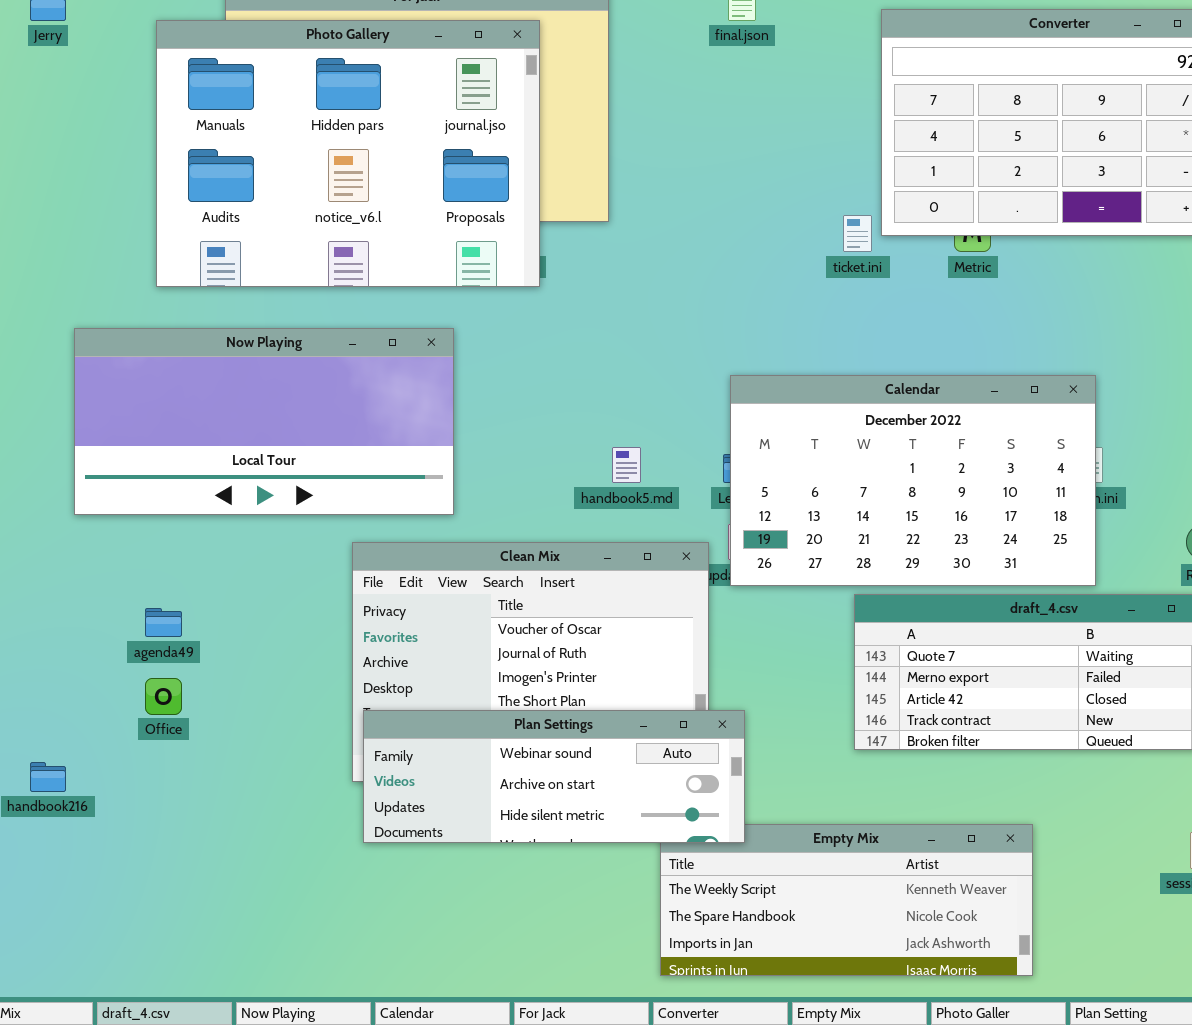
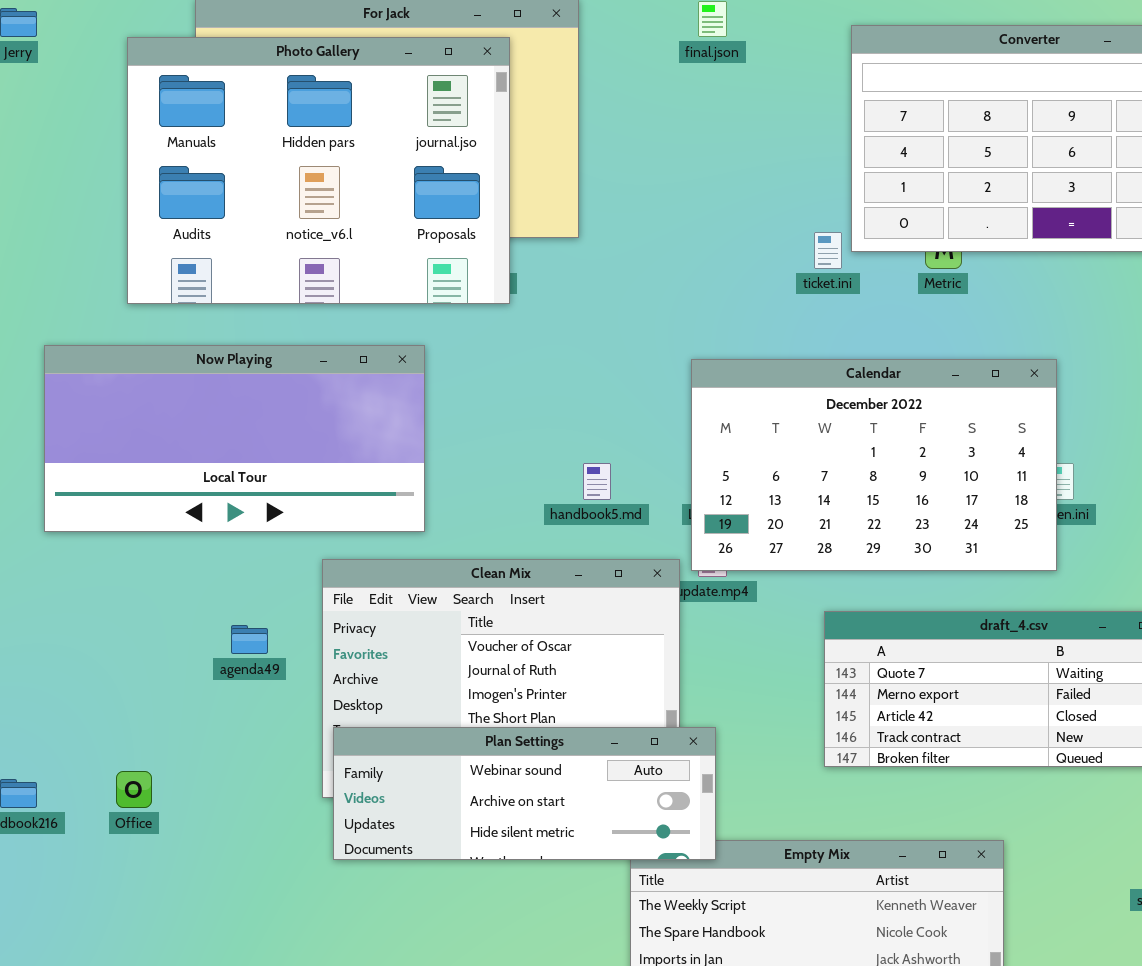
Calendar: [730,375,1096,586] -> [691,359,1057,571], moved
agenda49: [145,608,182,637] -> [231,625,268,654], moved
Office: [145,678,182,715] -> [116,771,152,808], moved

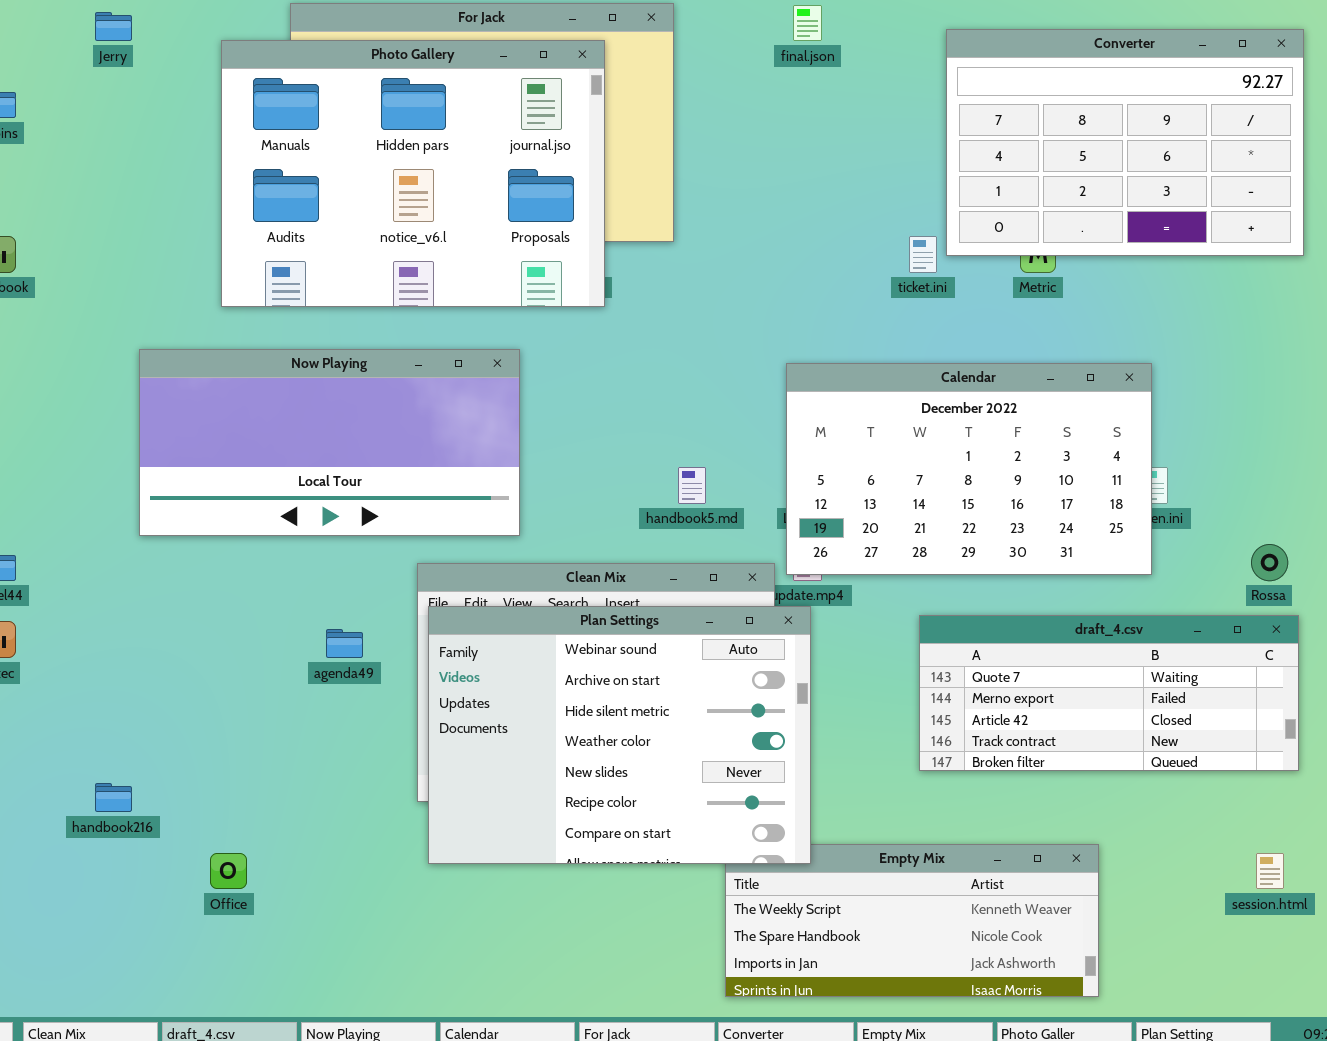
Plan Settings: [333,727,716,860] -> [428,606,811,864], resized
Office: [116,771,152,808] -> [210,853,247,889], moved

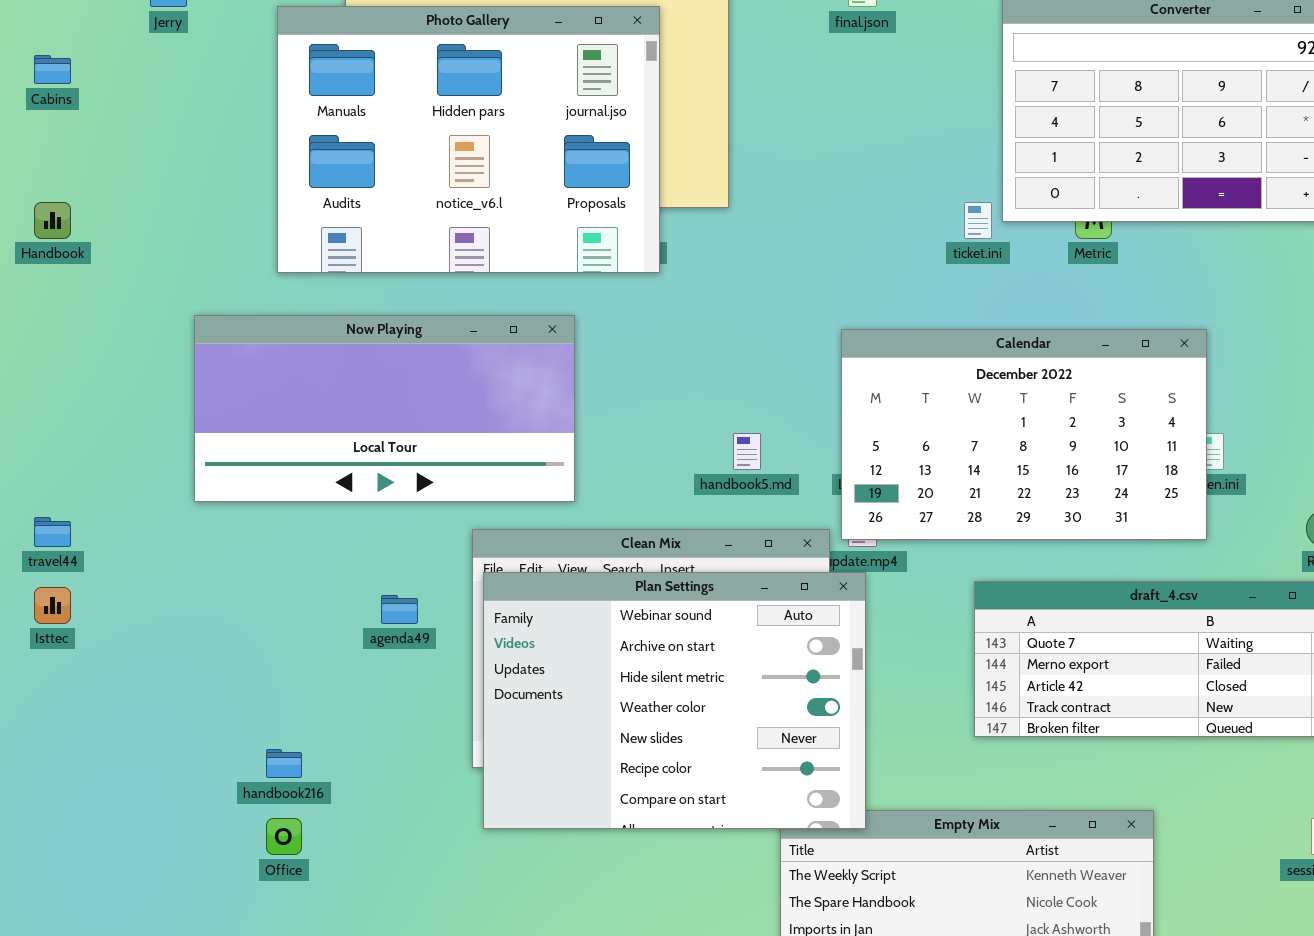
handbook216: [95,783,132,812] -> [266,749,302,778], moved

